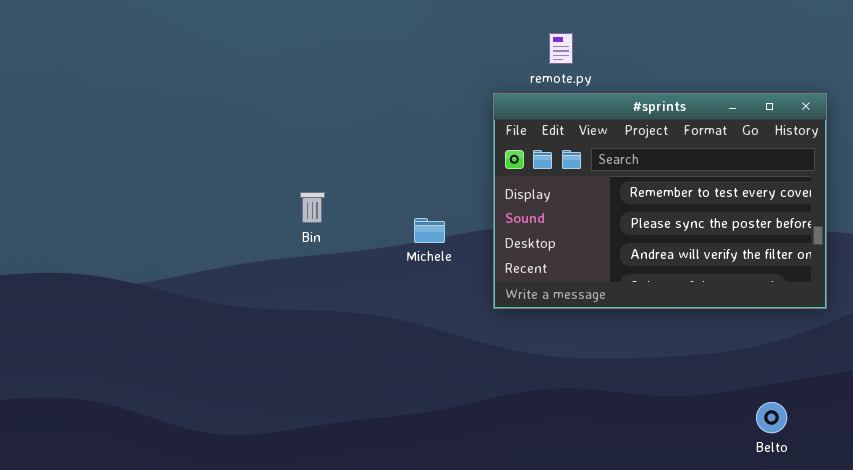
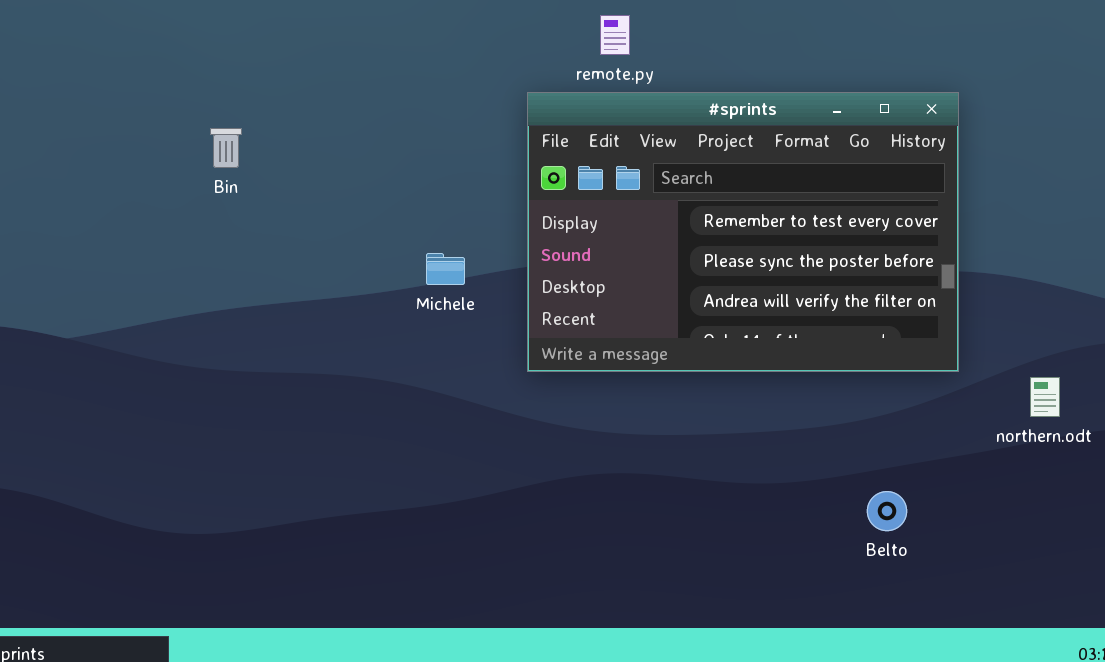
Bin: [300,192,325,223] -> [210,128,242,168], moved

